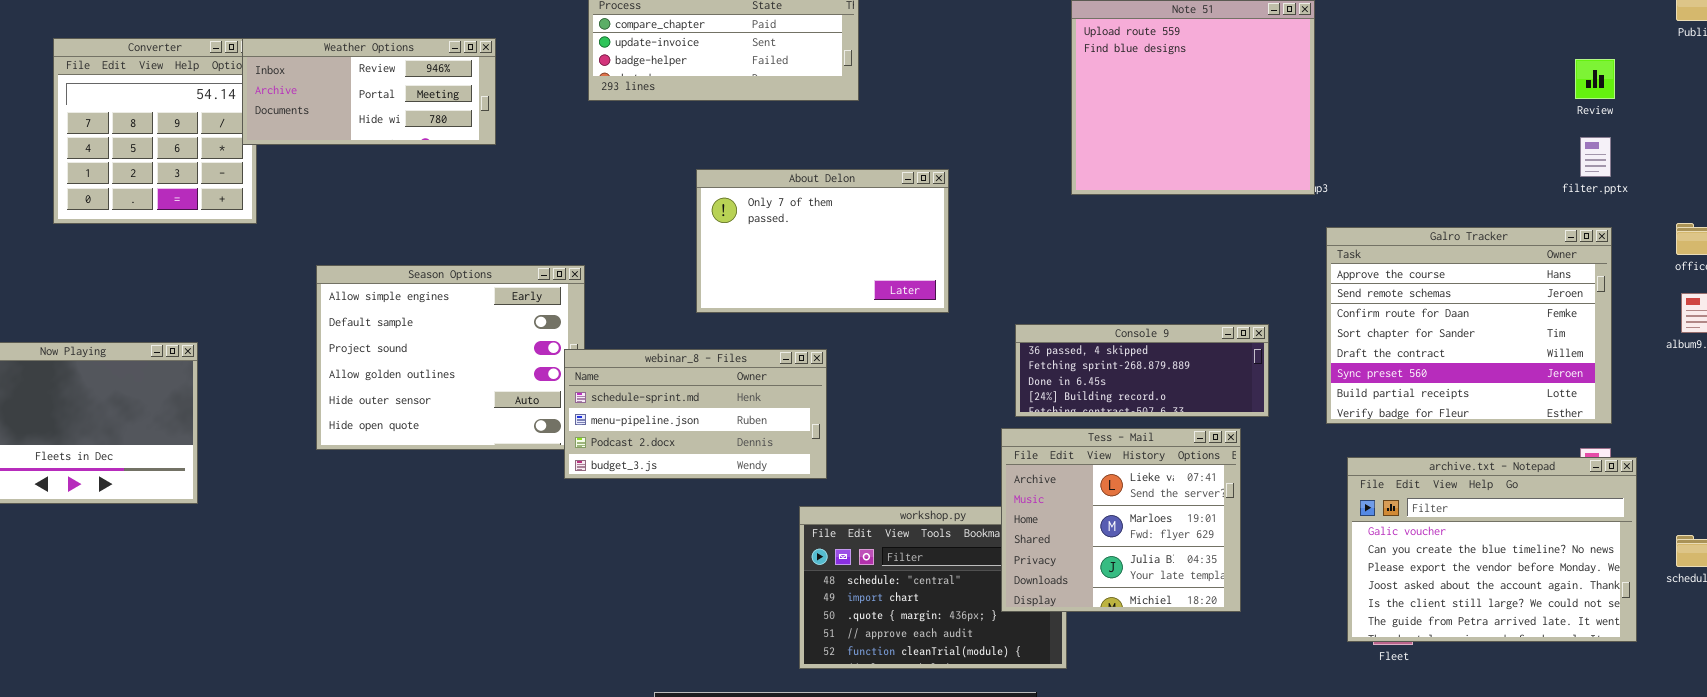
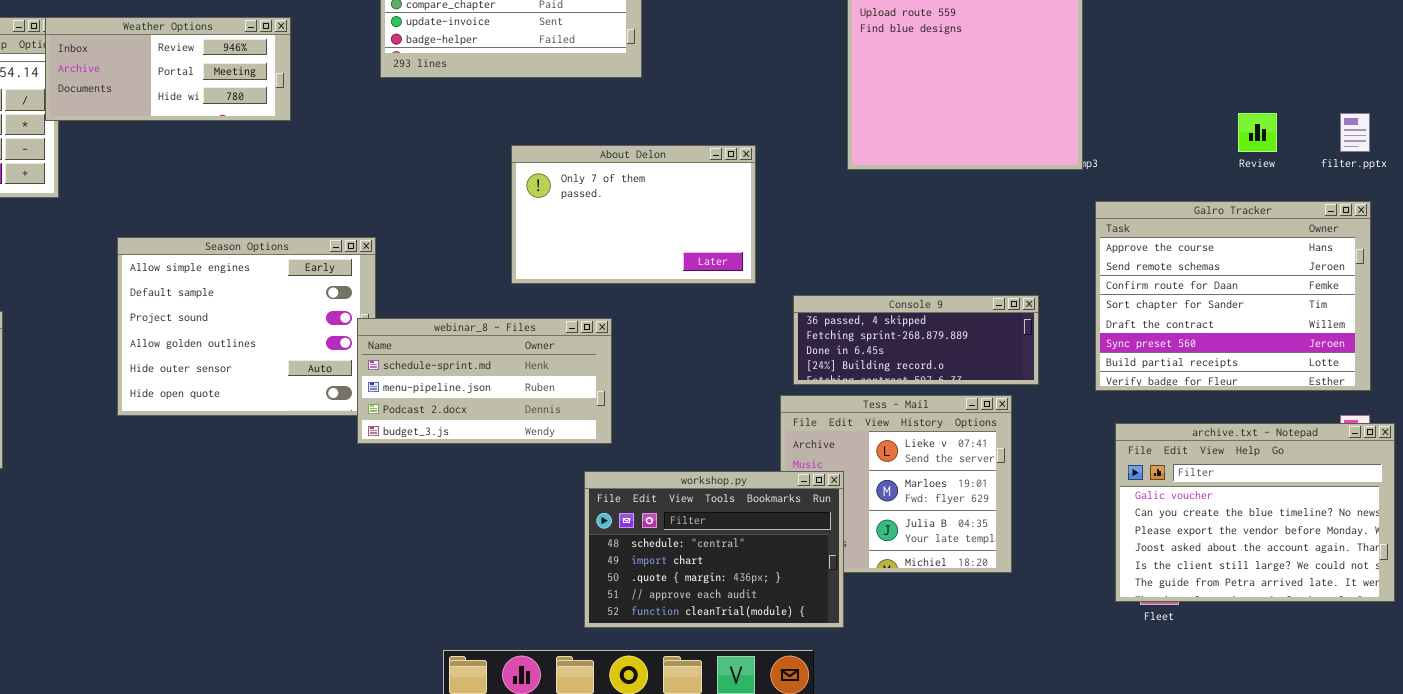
Review: [1575,59,1615,99] -> [1238,113,1277,152], moved
About Delon: [696,169,949,313] -> [511,145,756,284], moved
workshop.py: [799,506,1067,669] -> [584,471,844,628], raised

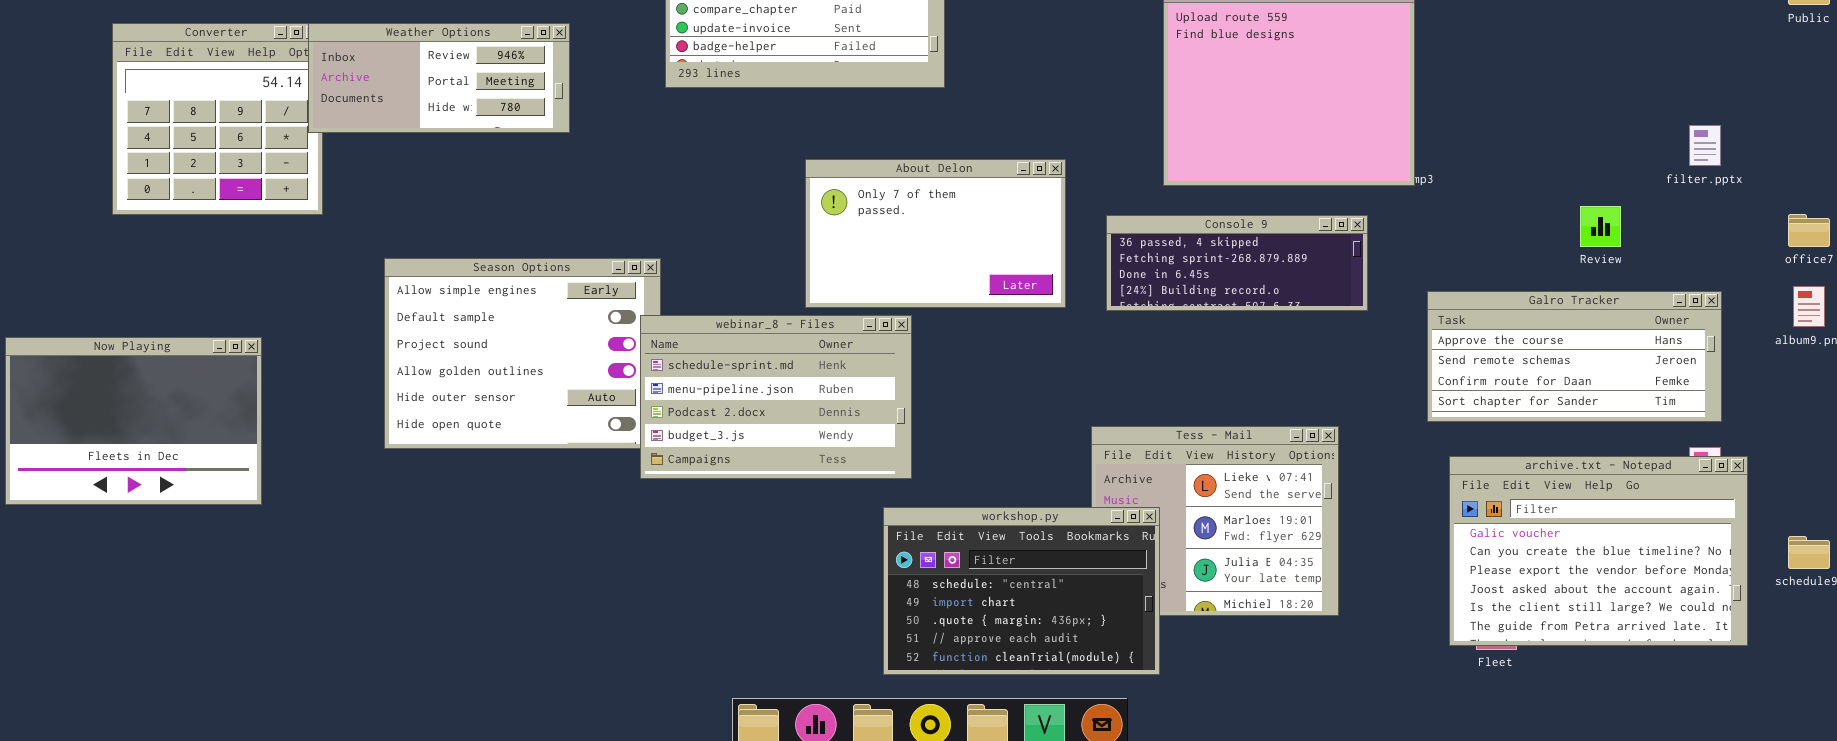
Review: [1238,113,1277,152] -> [1580,206,1621,247], moved
Galro Tracker: [1095,201,1371,391] -> [1427,291,1722,422], resized
Console 9: [793,295,1039,385] -> [1106,215,1368,311], moved
webinar_8 - Files: [357,318,612,444] -> [640,315,912,479], resized

